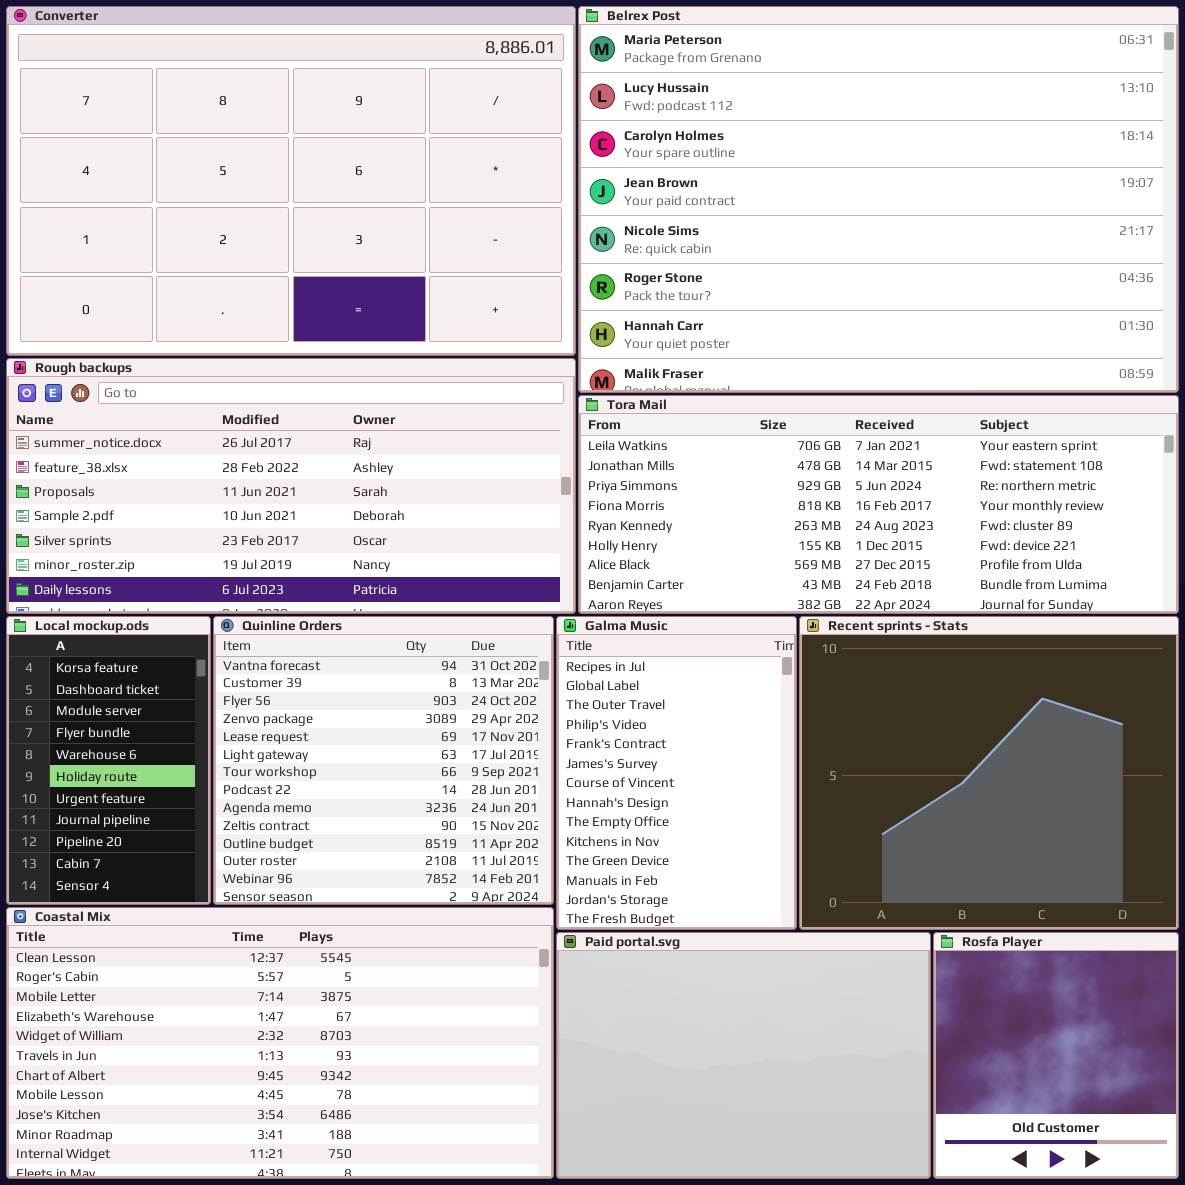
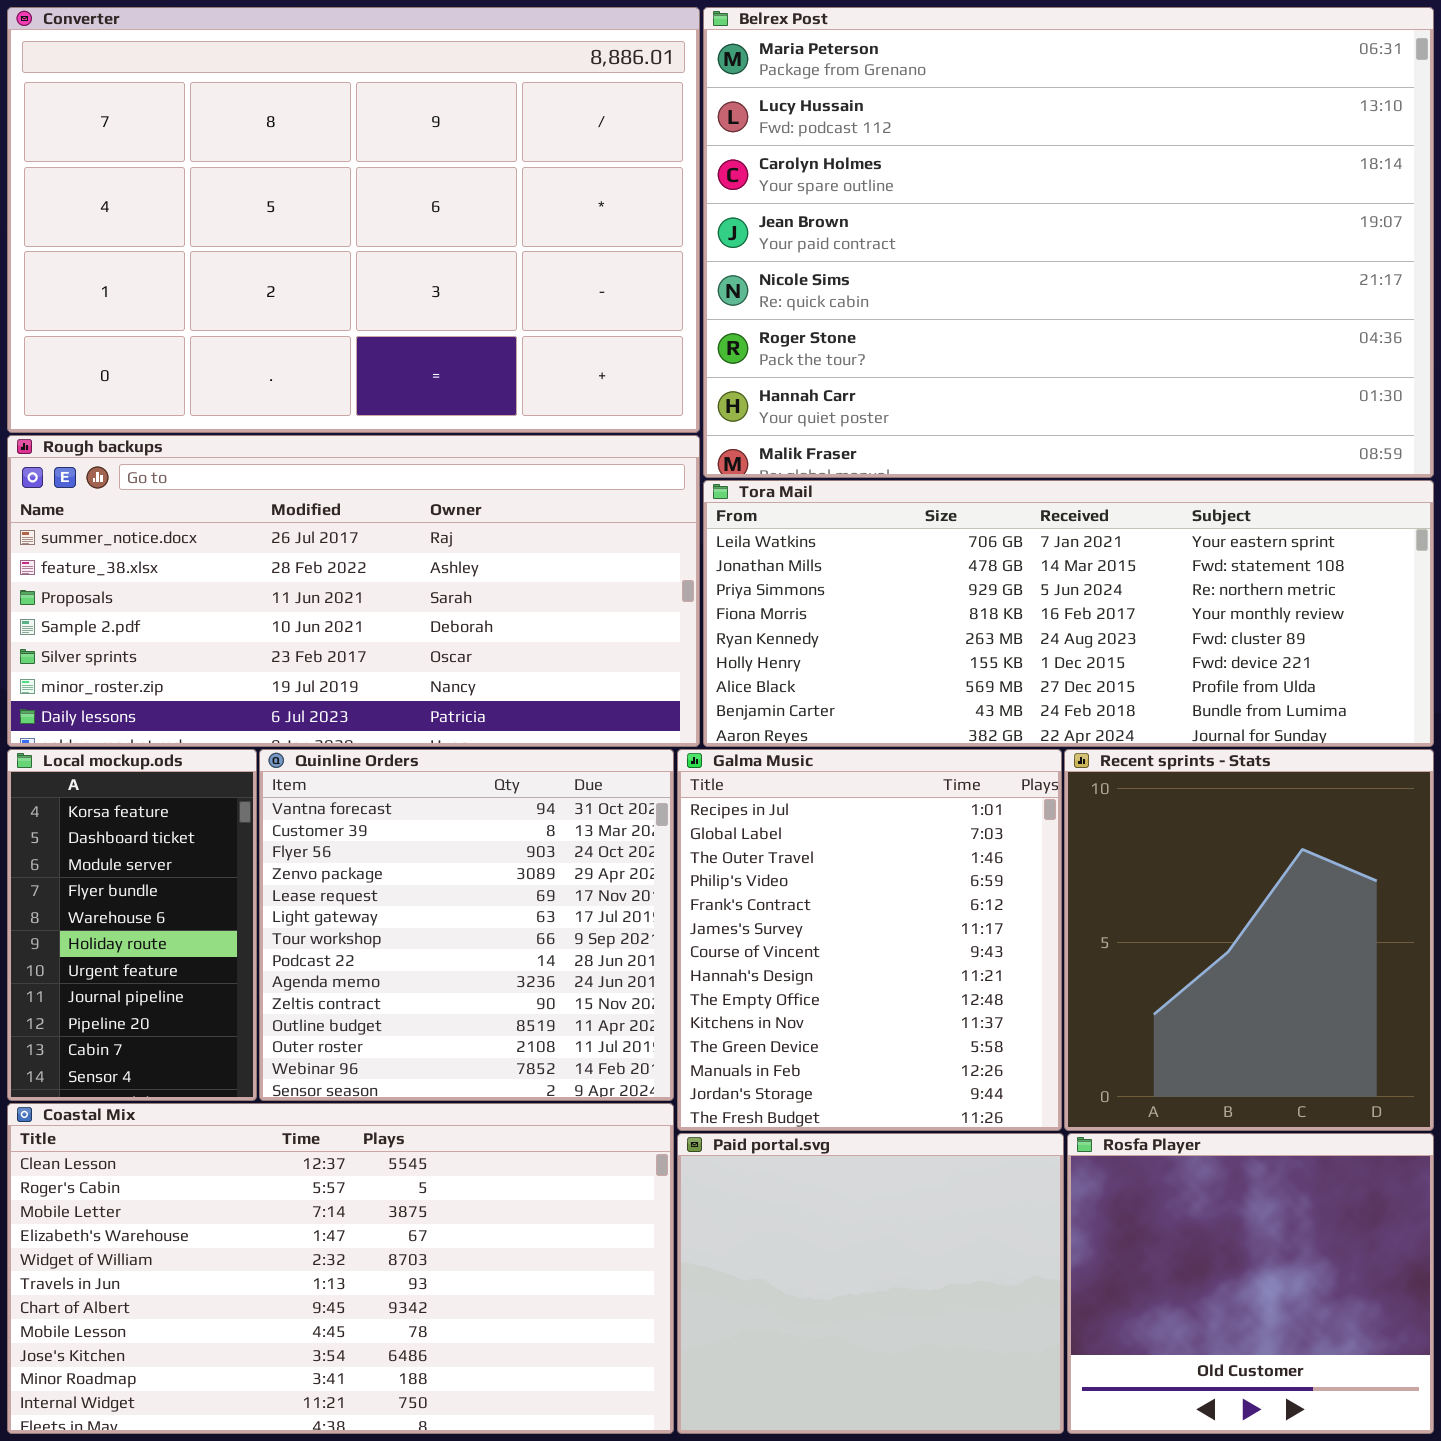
Galma Music: [556,616,797,930] -> [677,749,1062,1131], resized
Recent sprints - Stats: [799,616,1179,930] -> [1064,749,1434,1131], resized
Paid portal.svg: [556,932,931,1179] -> [677,1133,1064,1434], resized
Rosfa Player: [933,932,1179,1179] -> [1067,1133,1434,1434], resized

